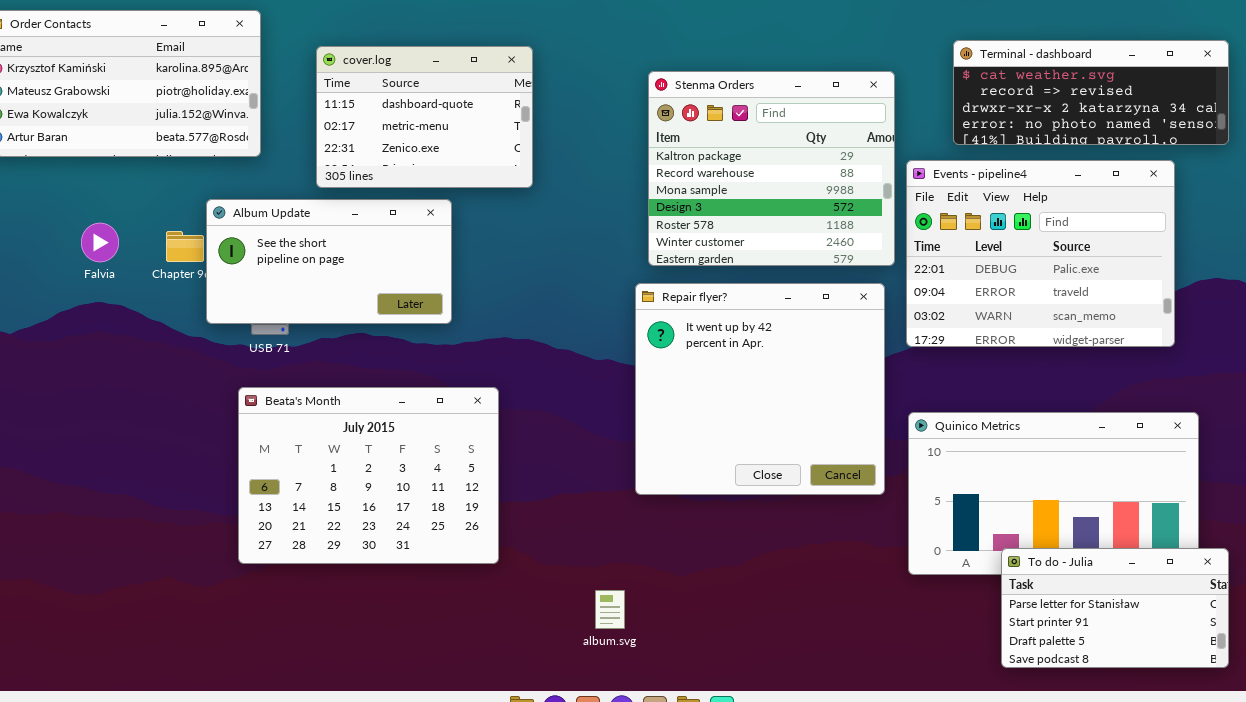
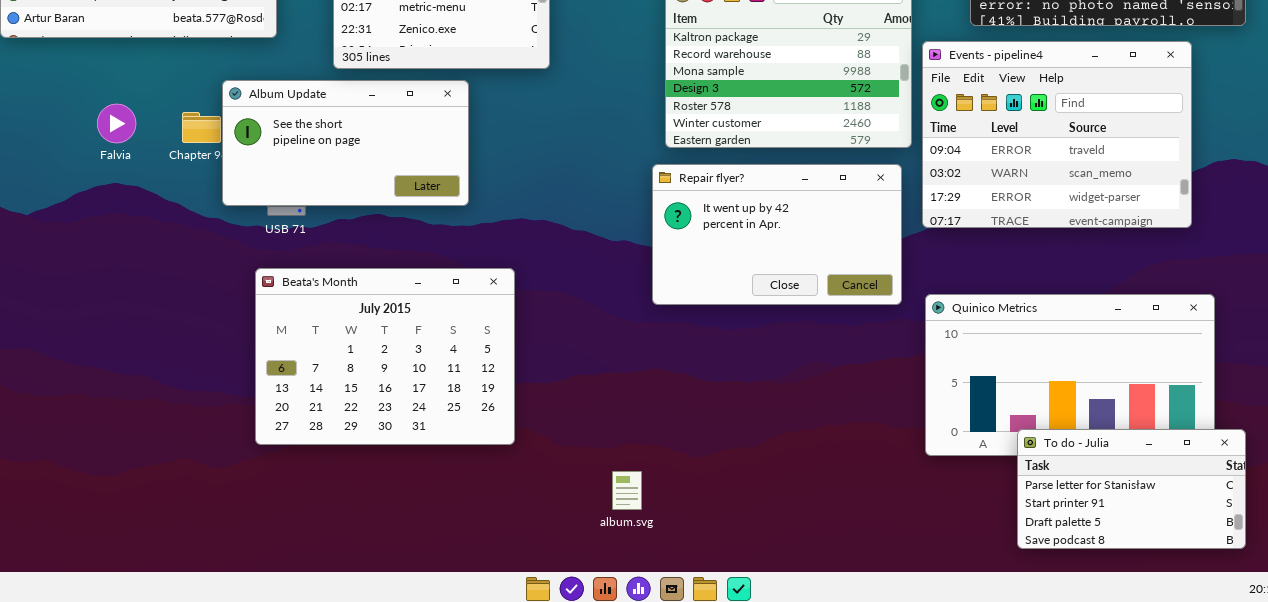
Events - pipeline4: [906,160,1175,347] -> [922,41,1192,228], scrolled down 1 row
Repair flyer?: [635,283,885,495] -> [652,164,902,305], resized

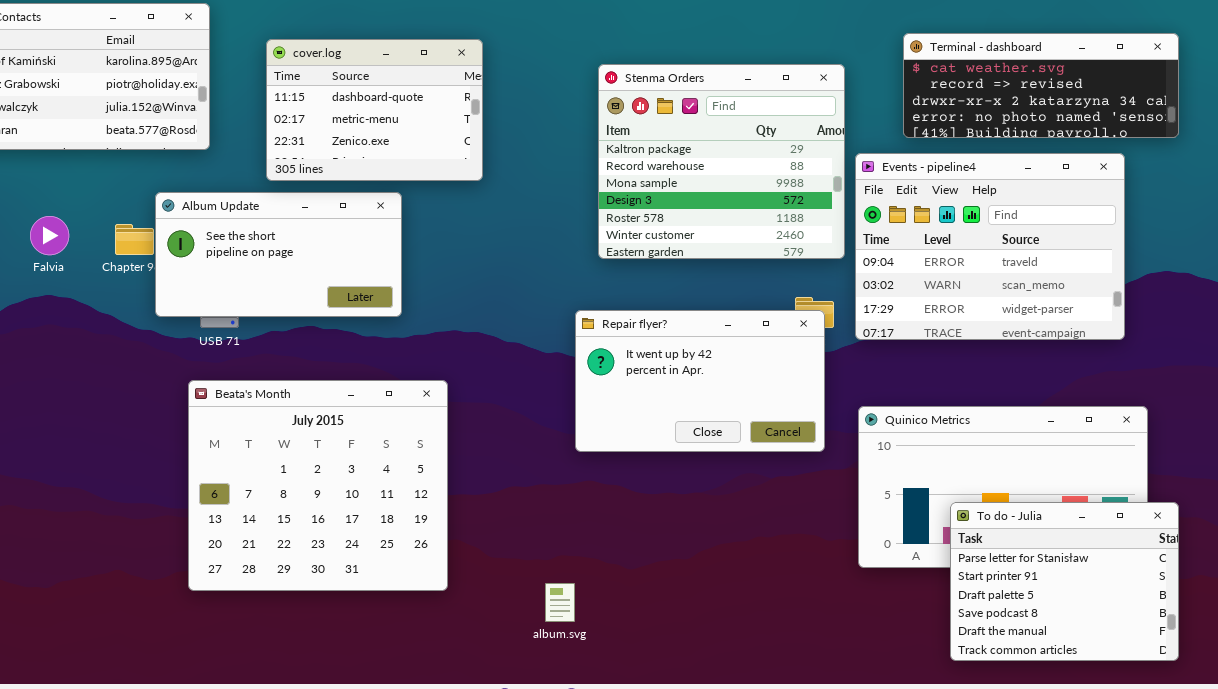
Repair flyer?: [652,164,902,305] -> [575,310,825,452], moved
Beata's Month: [255,268,515,445] -> [188,380,448,591], resized
To do - Julia: [1017,429,1246,549] -> [950,502,1179,661], resized

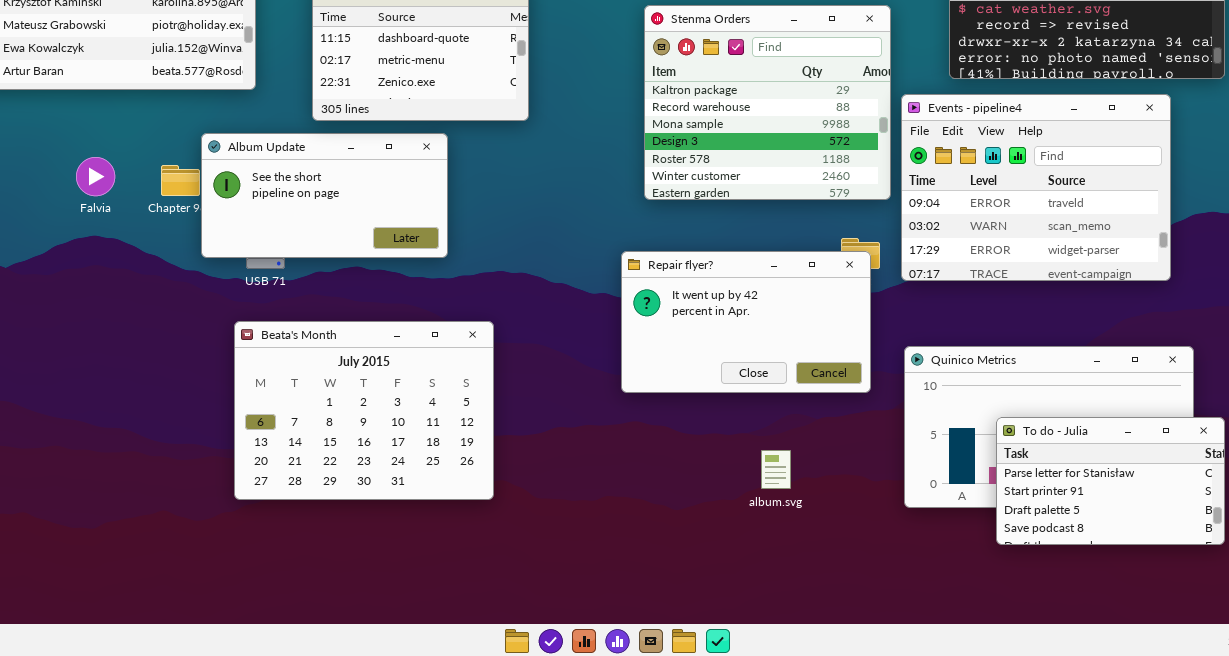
Beata's Month: [188,380,448,591] -> [234,321,494,500], resized
To do - Julia: [950,502,1179,661] -> [996,417,1225,545], moved, resized
album.svg: [545,583,575,622] -> [761,450,791,489], moved

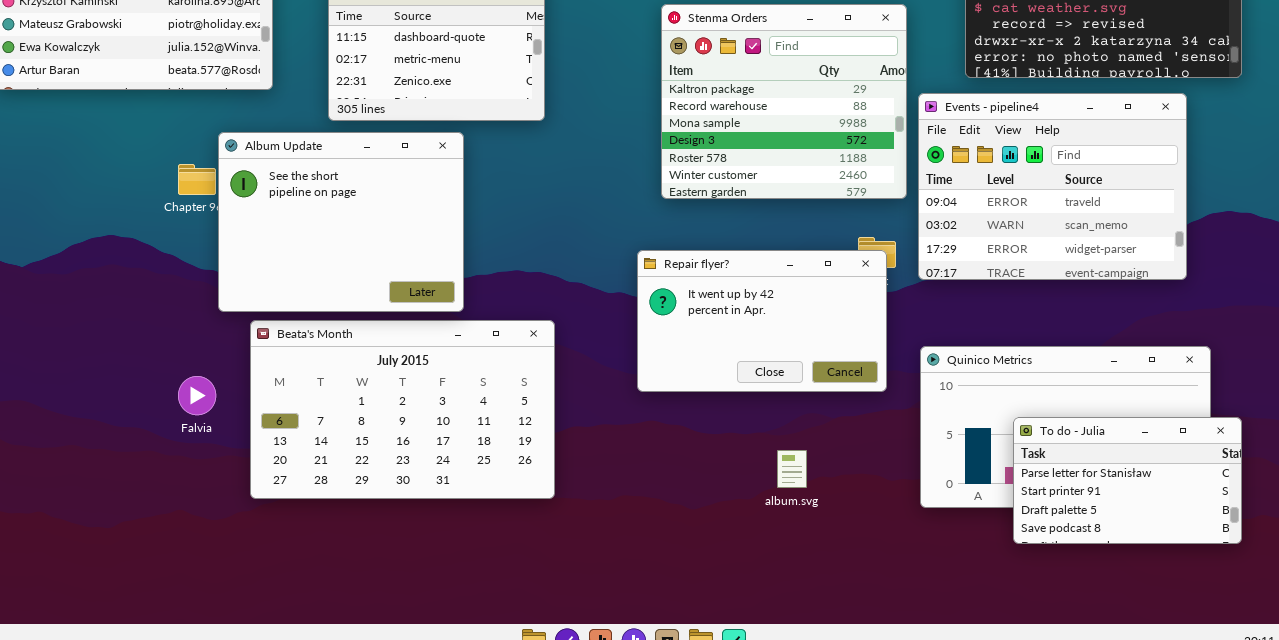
Album Update: [201,133,448,258] -> [218,132,464,312], resized
Falvia: [76,157,115,196] -> [178,376,216,415], moved
Beata's Month: [234,321,494,500] -> [250,320,555,499], resized

